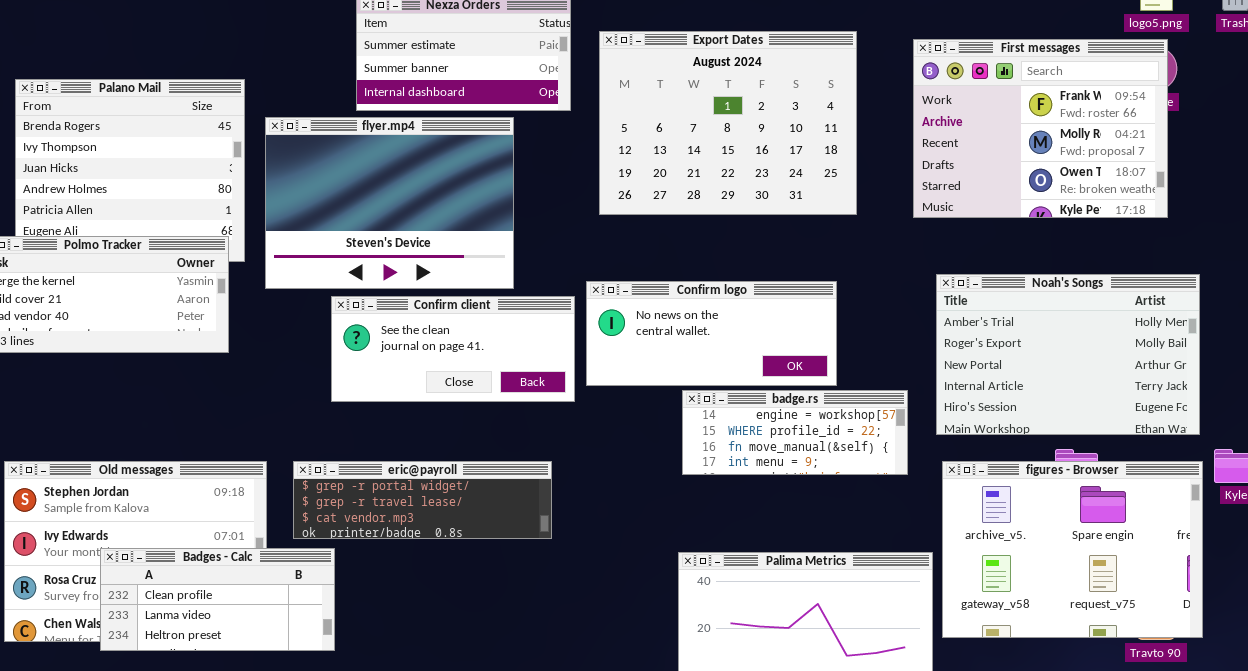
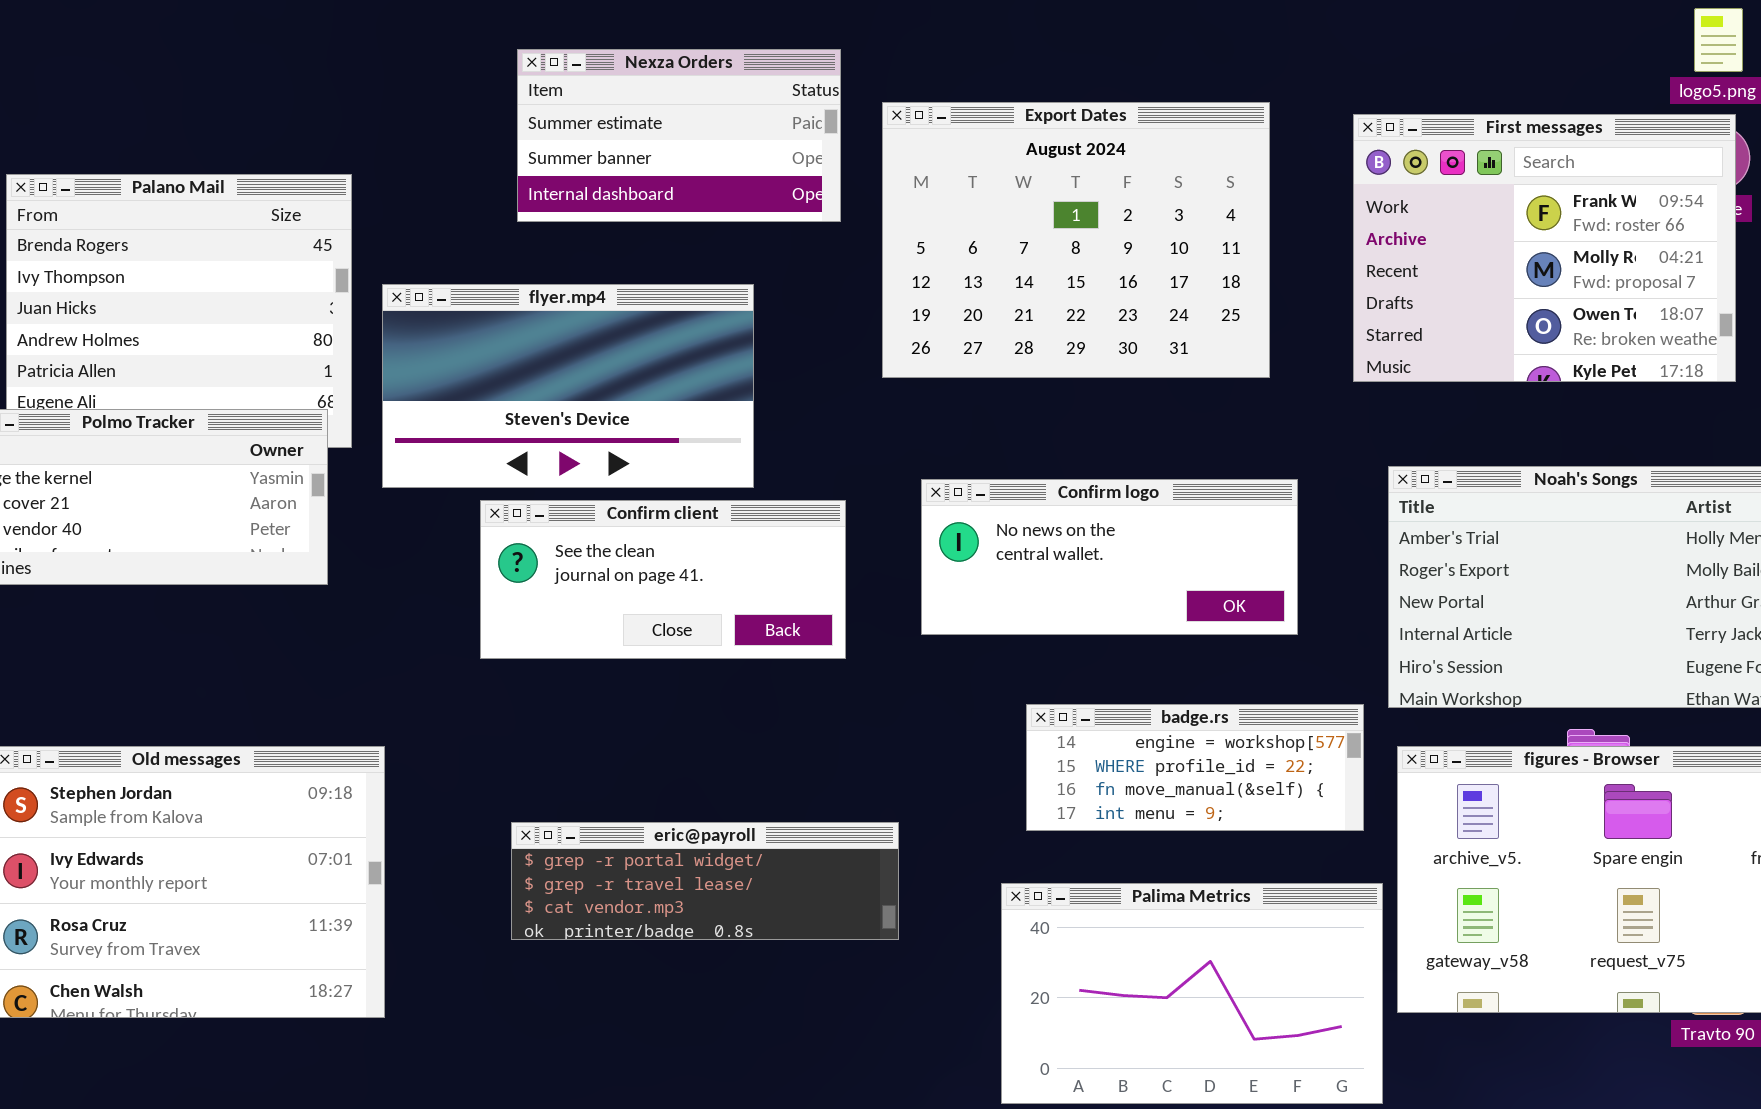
flyer.mp4: [265,117,514,289] -> [382,284,754,488], resized
Confirm logo: [586,281,837,386] -> [921,479,1298,635], moved
badge.rs: [682,390,908,475] -> [1026,704,1364,831], moved
eric@payroll: [293,461,552,539] -> [511,822,899,940], moved
Badges - Calc: [100,548,335,651] -> none, closed

